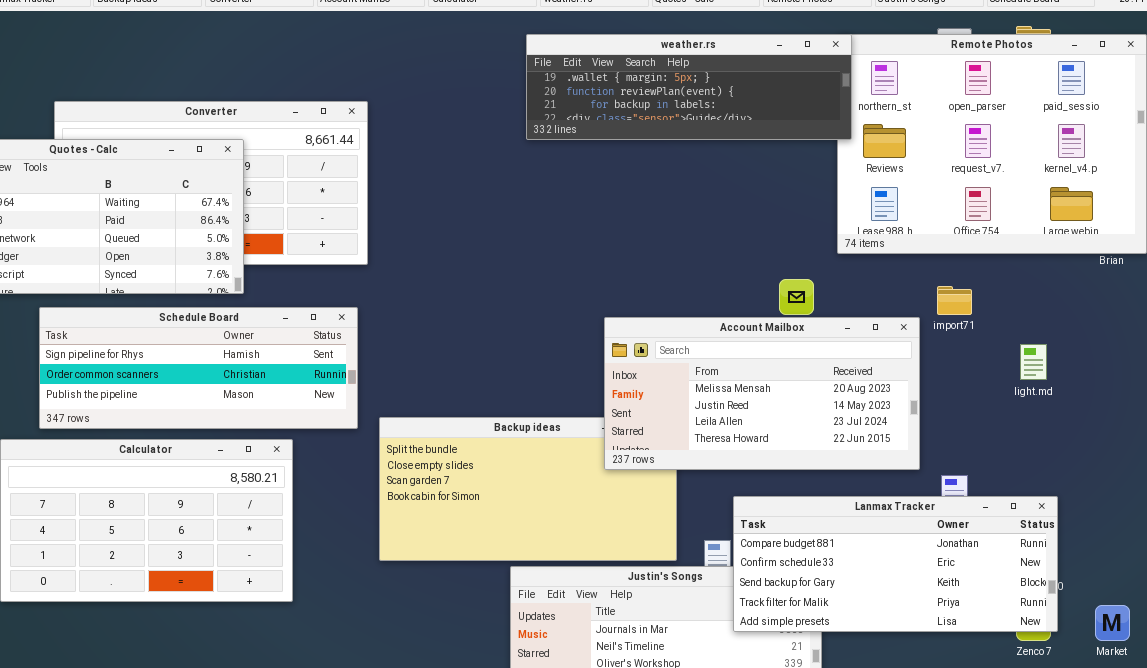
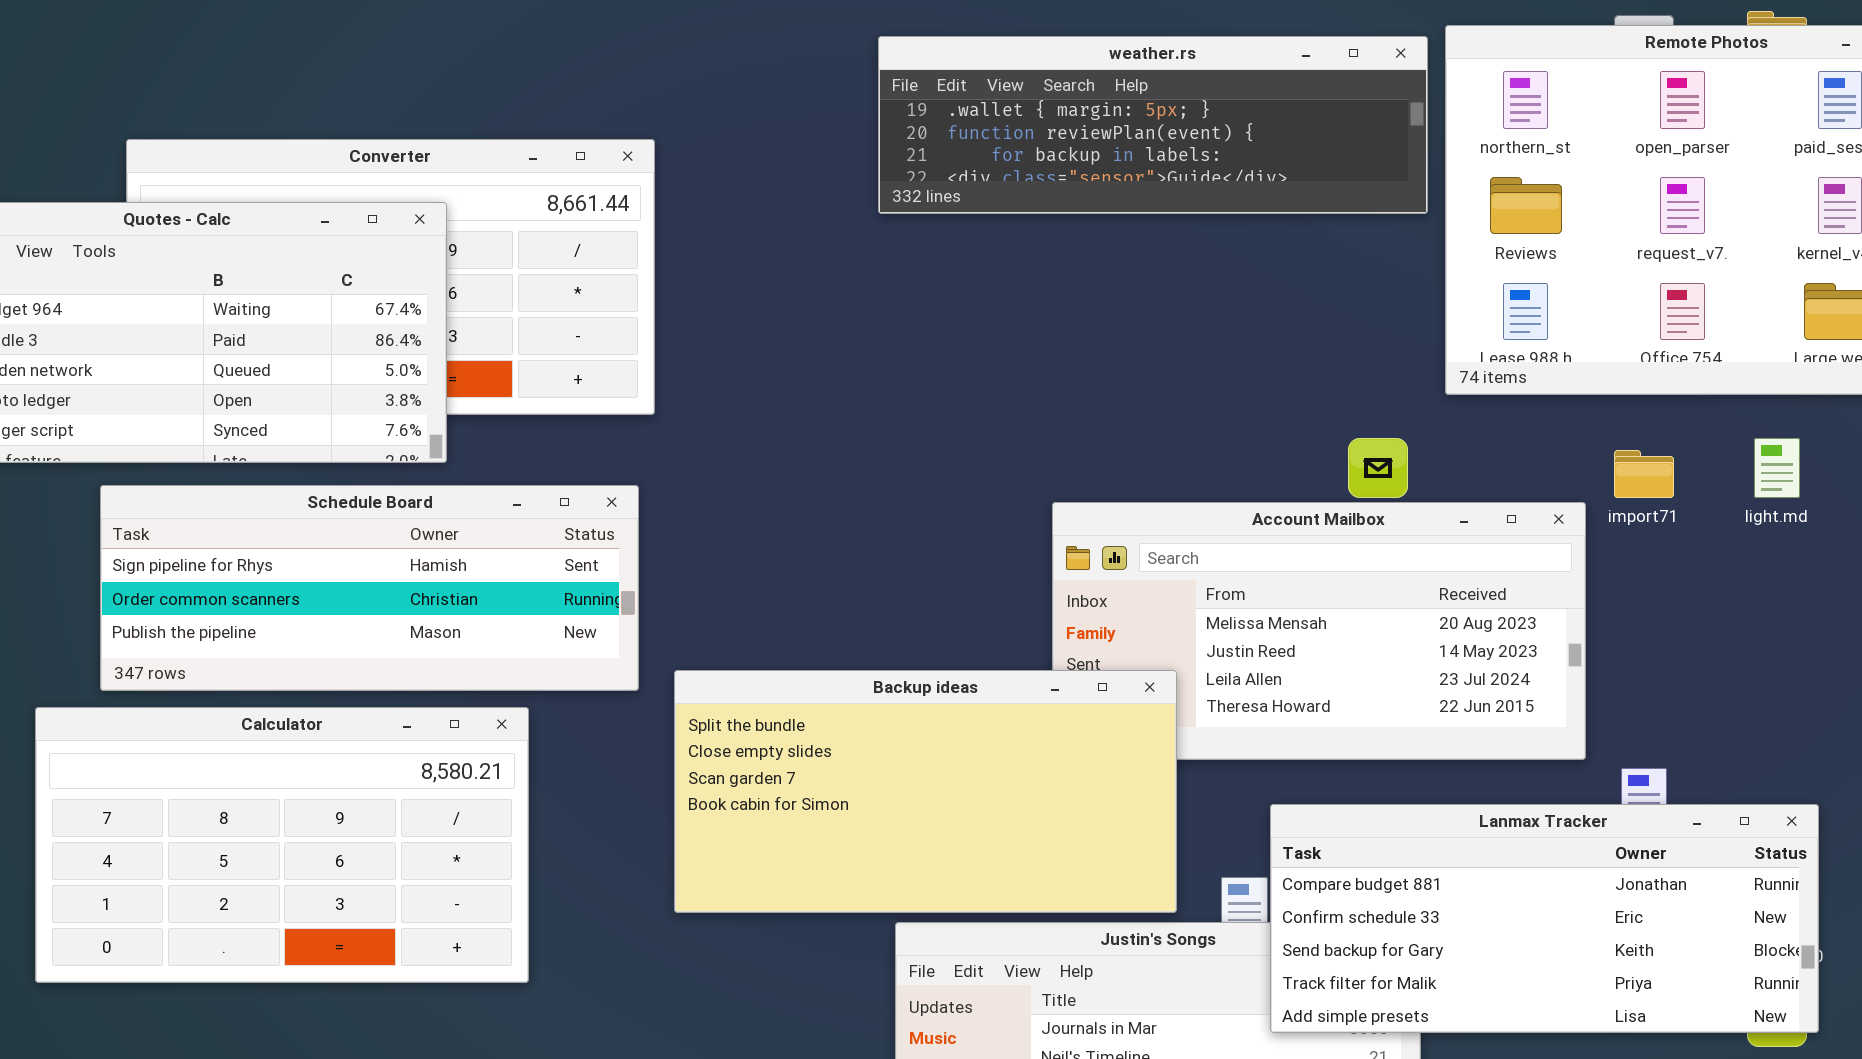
weather.rs: [526,34,852,140] -> [878,36,1428,214], moved
light.md: [1020,344,1047,380] -> [1754,438,1800,498], moved
Backup ideas: [379,417,677,561] -> [674,670,1177,913], raised

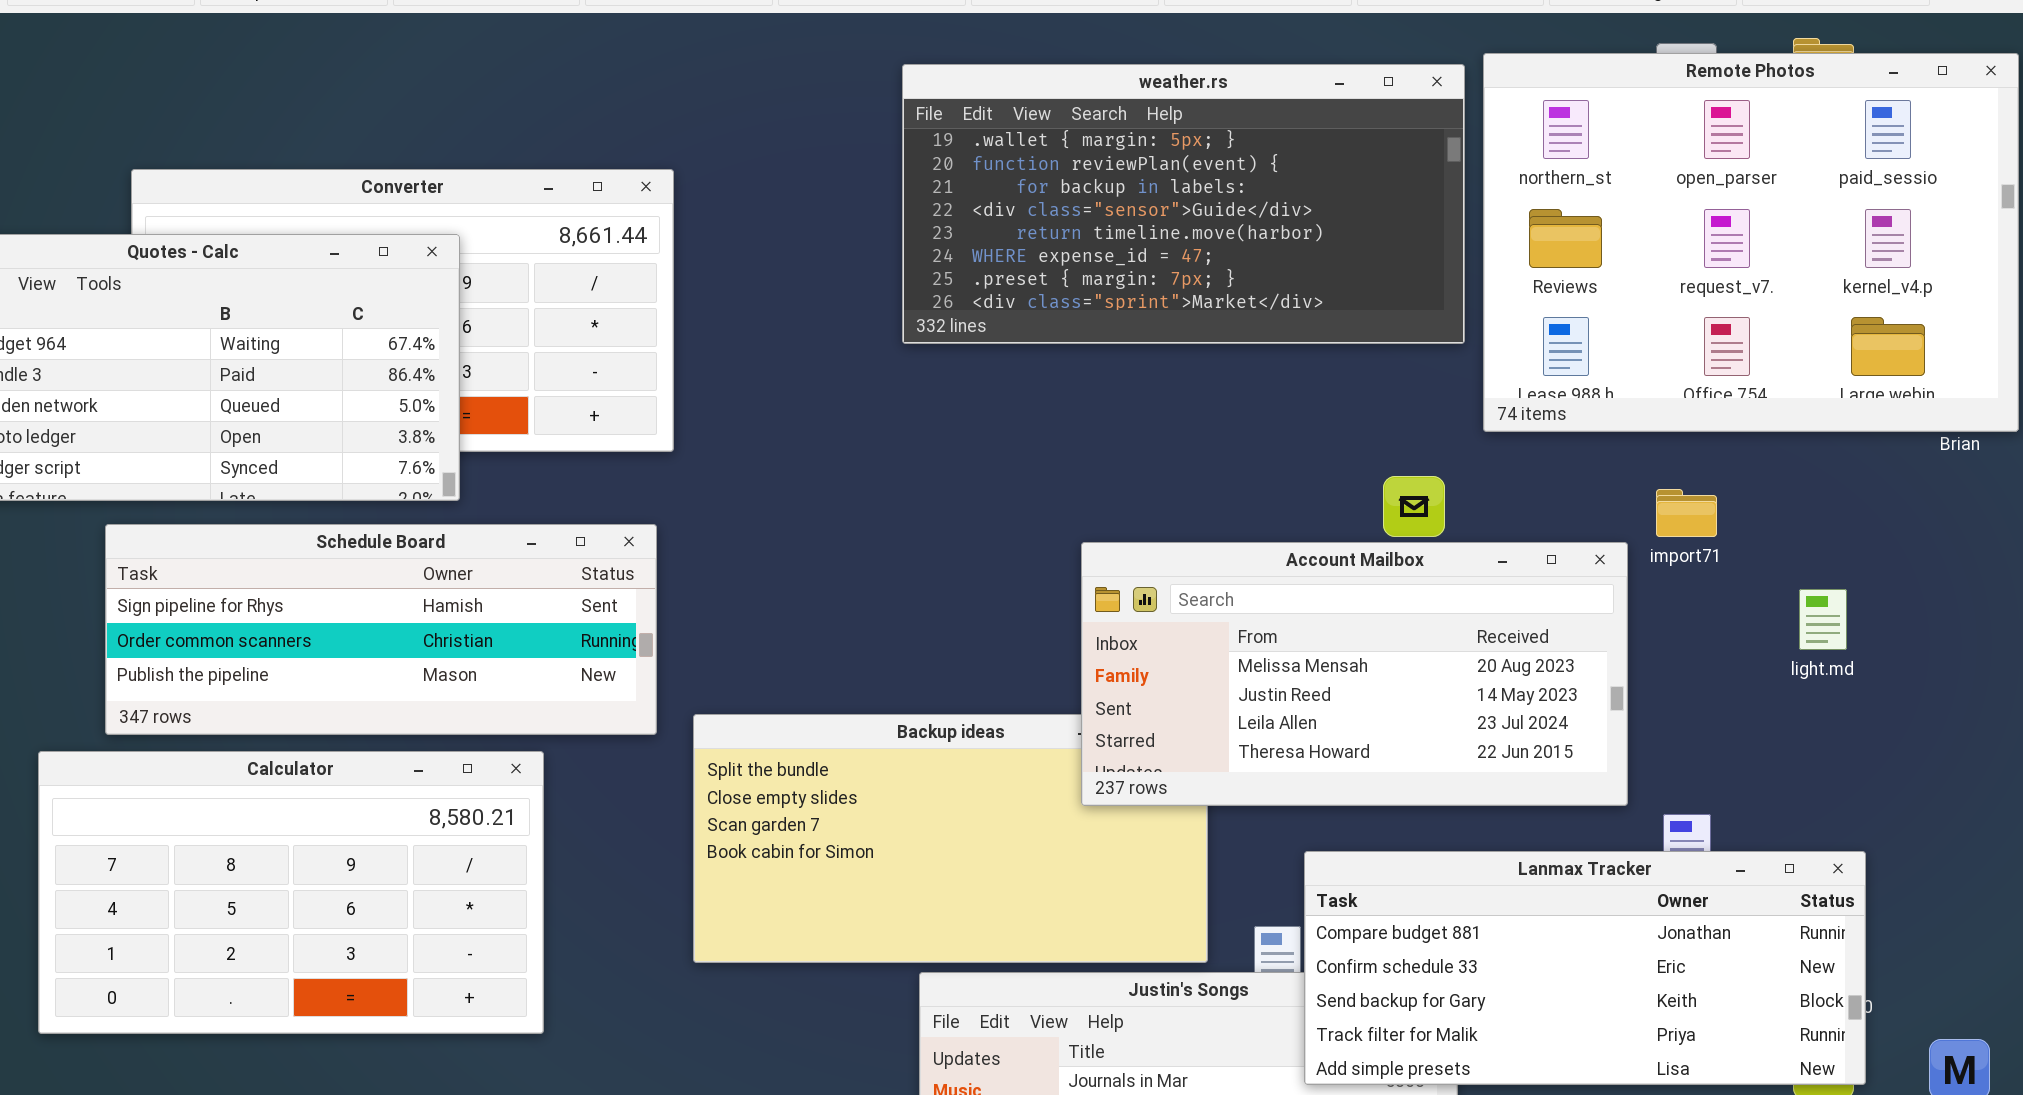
weather.rs: [878,36,1428,214] -> [902,64,1465,344], resized
light.md: [1754,438,1800,498] -> [1799,589,1847,650], moved
Account Mailbox: [1052,502,1586,760] -> [1081,542,1628,806], raised

